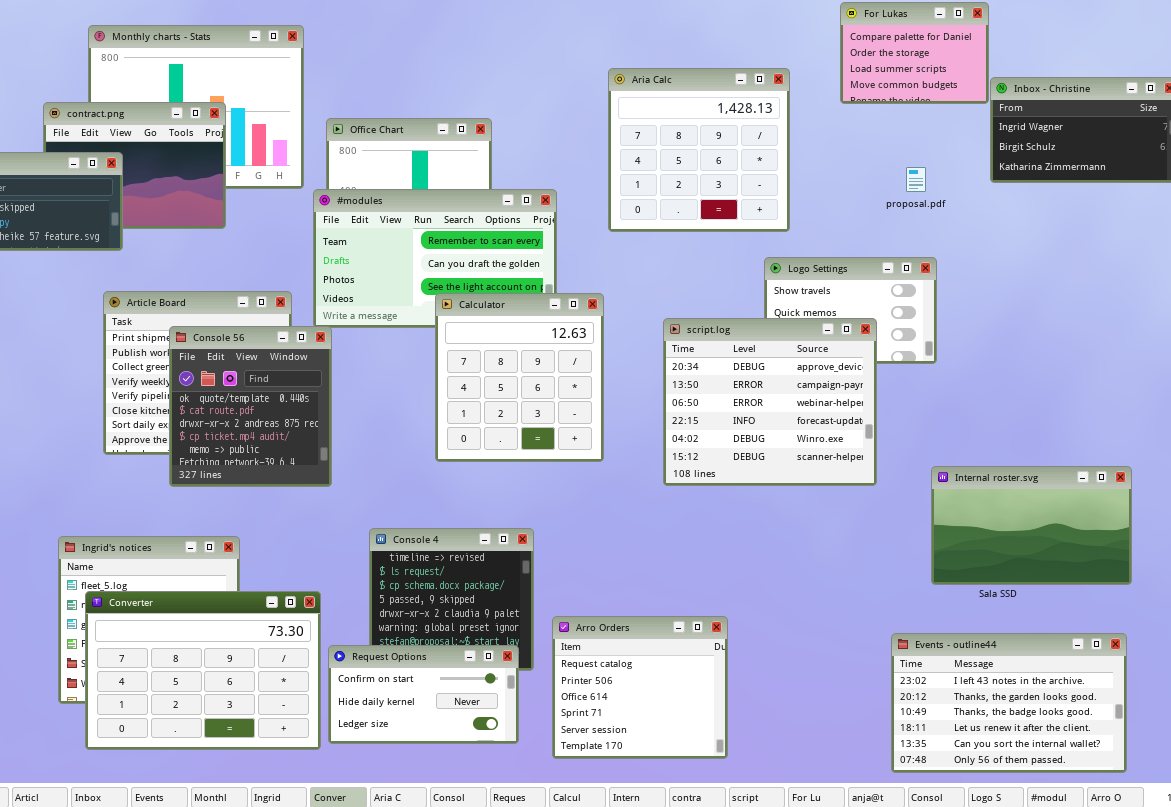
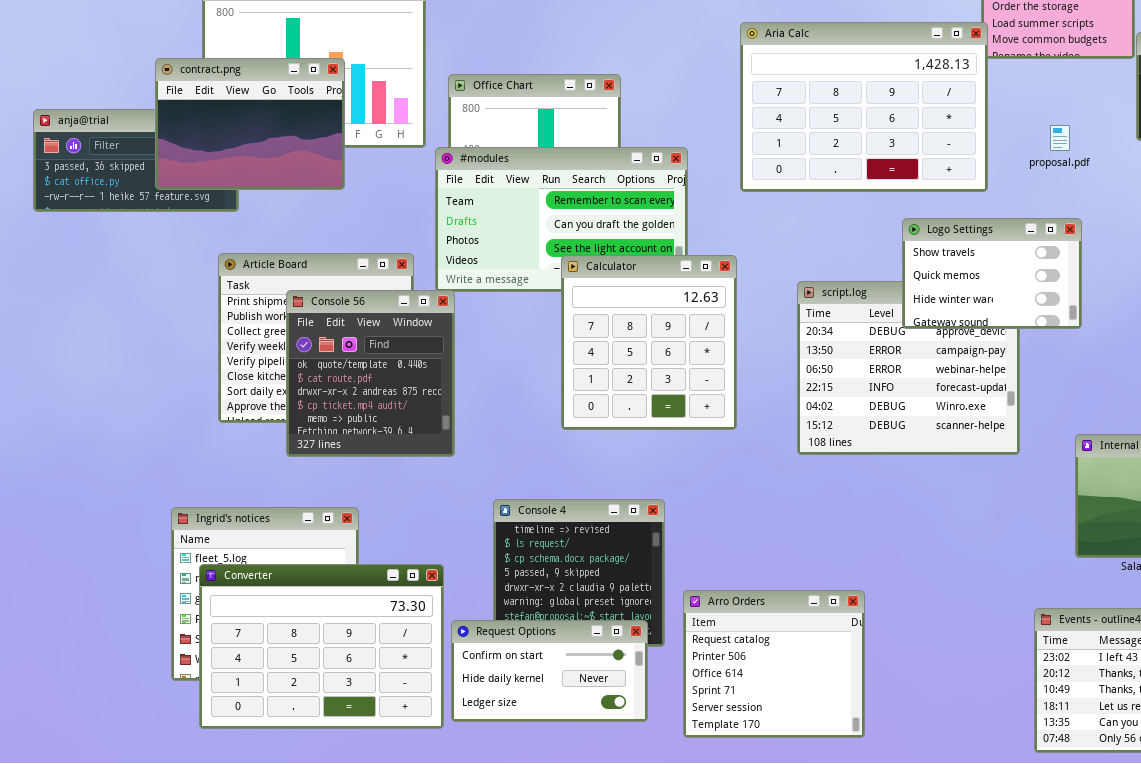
Aria Calc: [608,68,790,232] -> [740,22,988,192], resized
contract.png: [43,102,226,229] -> [155,58,345,190], raised
Logo Settings: [764,257,937,364] -> [902,218,1082,329], raised

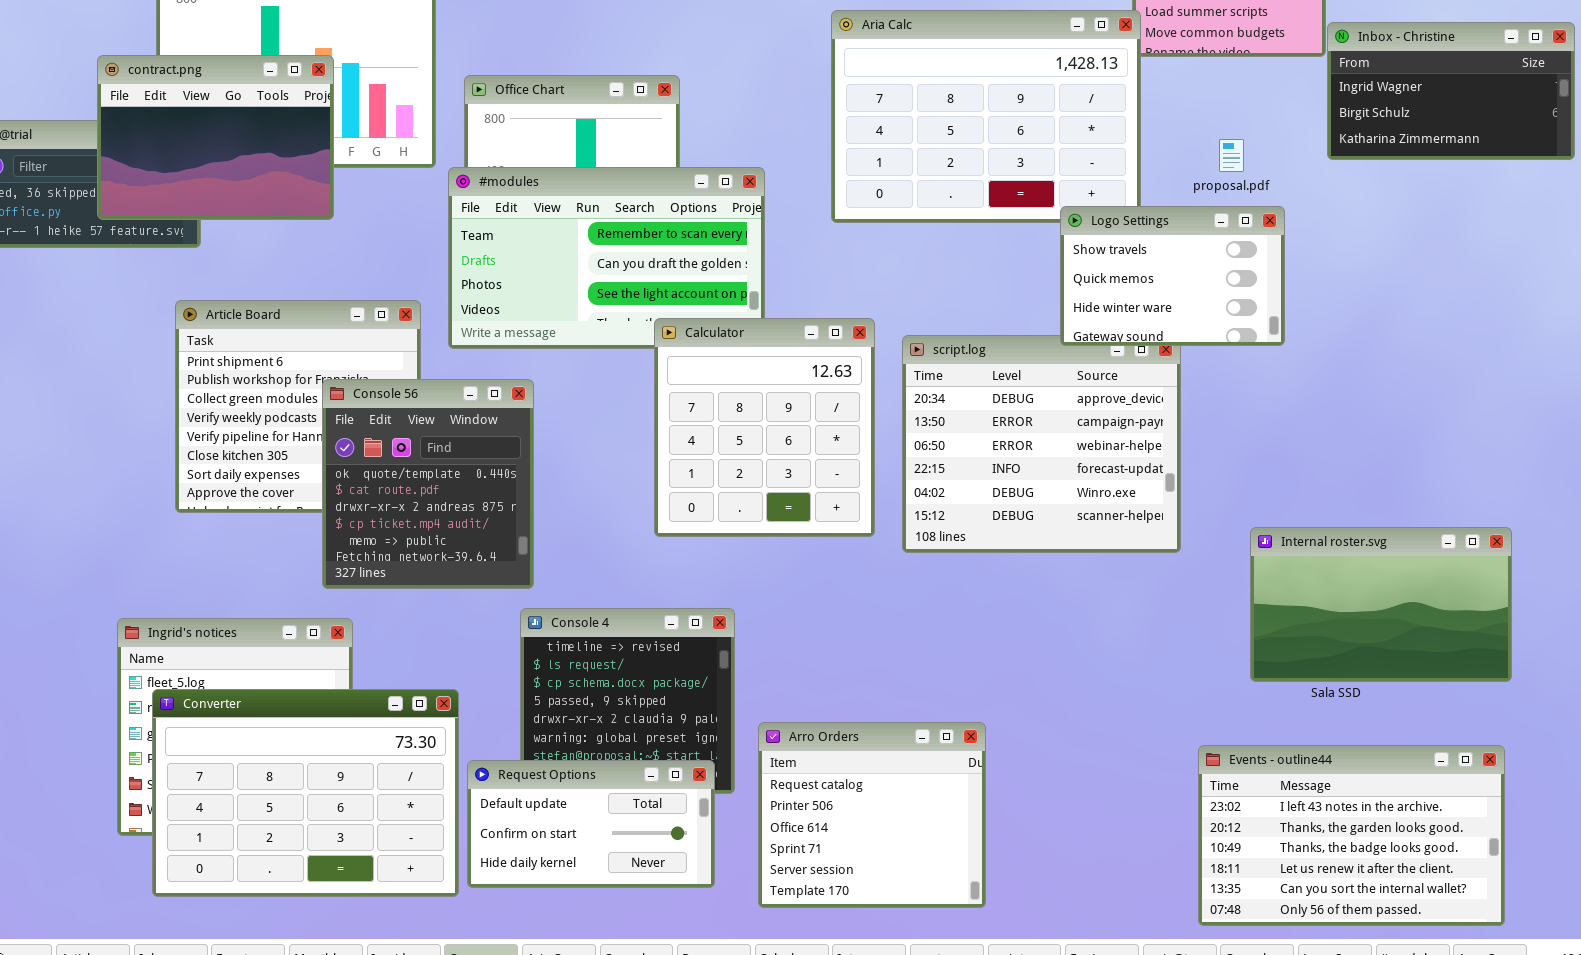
Logo Settings: [902,218,1082,329] -> [1060,206,1285,346], moved
Calculator: [561,255,737,430] -> [654,318,875,537], moved
Console 56: [286,290,455,457] -> [322,379,534,589], moved
Request Options: [451,620,648,722] -> [467,760,715,888], scrolled up 1 row

